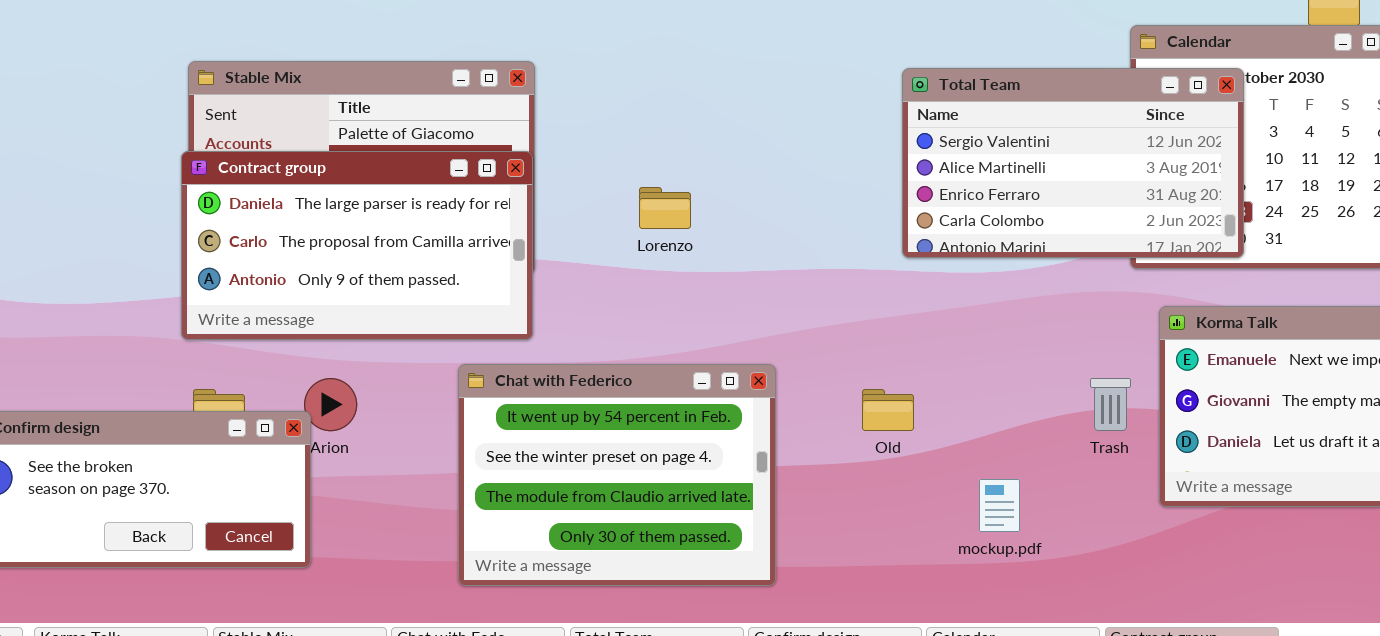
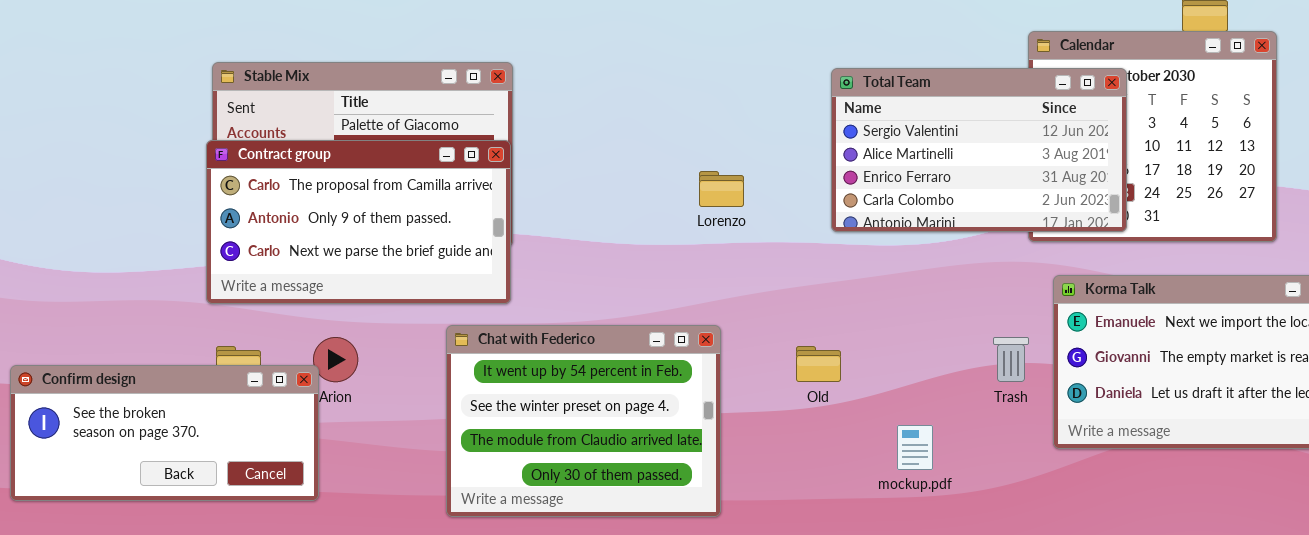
Contract group: [181,151,533,340] -> [206,140,511,304], scrolled down 1 row
Lorenzo: [639,187,691,229] -> [699,171,744,207], moved

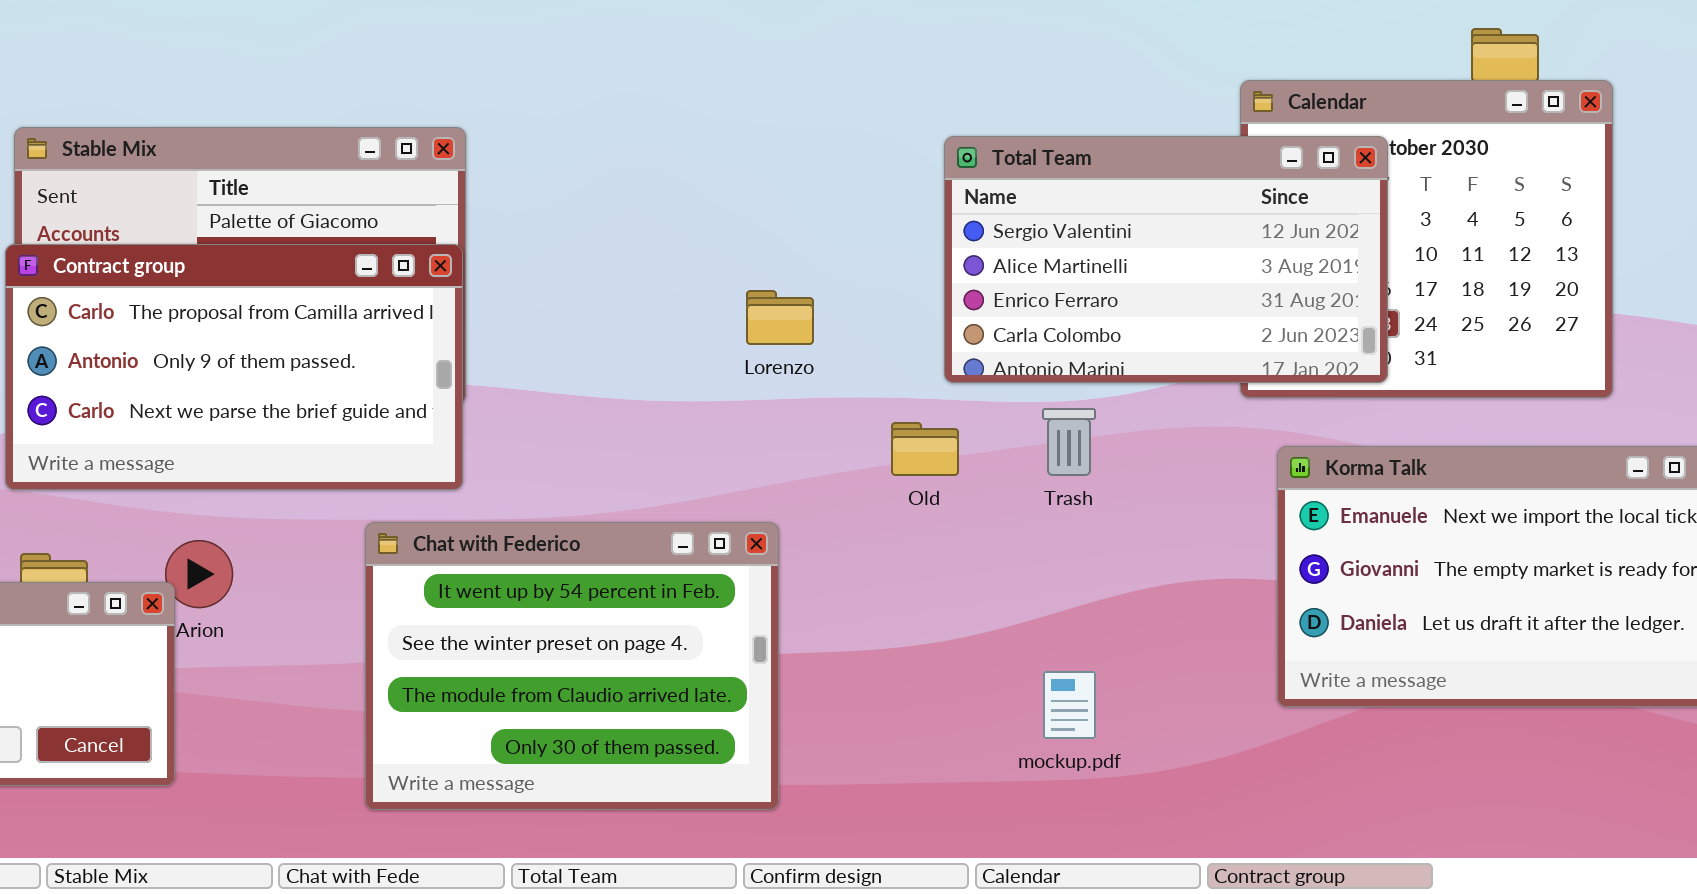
Trash: [993,337,1029,382] -> [1042,408,1096,476], moved
Old: [796,346,841,382] -> [891,422,959,476], moved

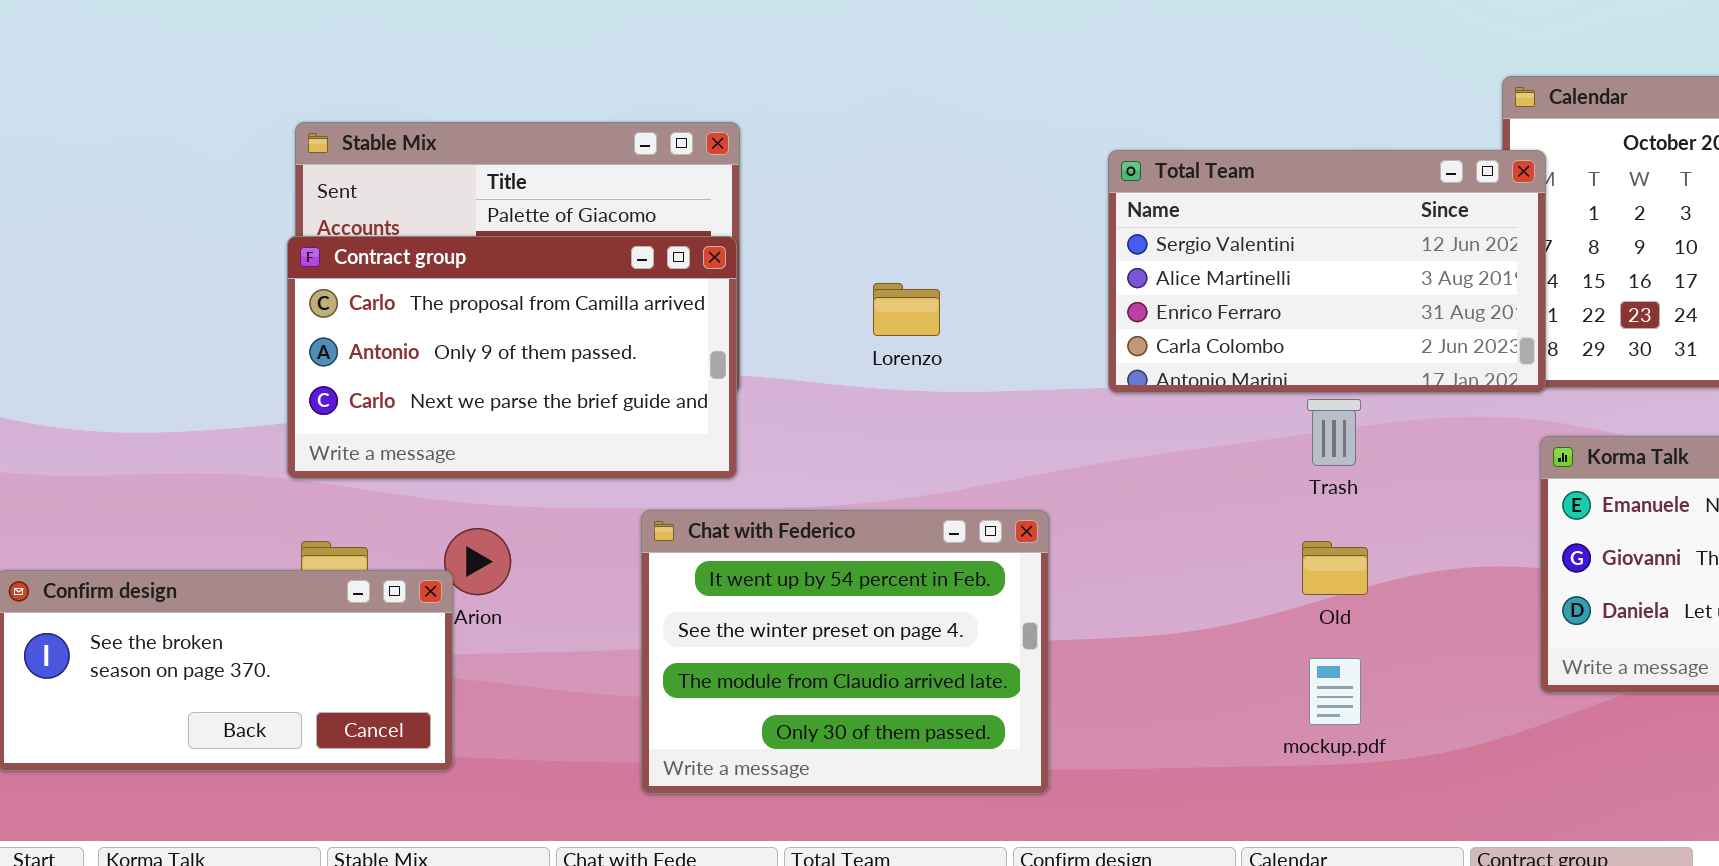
Total Team: [944,136,1388,383] -> [1108,150,1546,393], moved
Lorenzo: [746,290,814,345] -> [873,283,940,336], moved
Old: [891,422,959,476] -> [1302,541,1368,595], moved

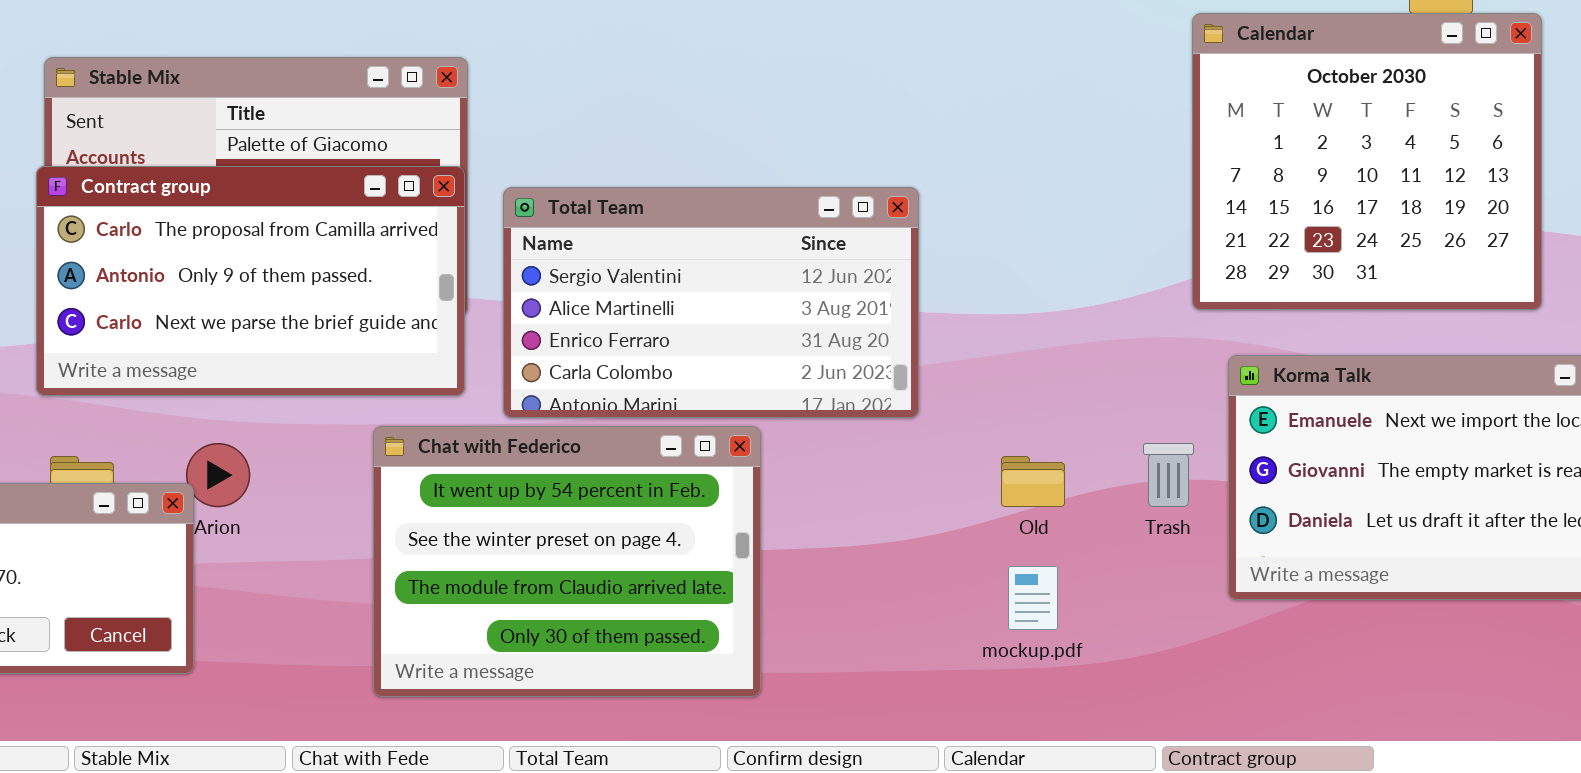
Total Team: [1108,150,1546,393] -> [503,187,919,418], moved
Trash: [1307,399,1361,466] -> [1143,443,1194,507], moved

